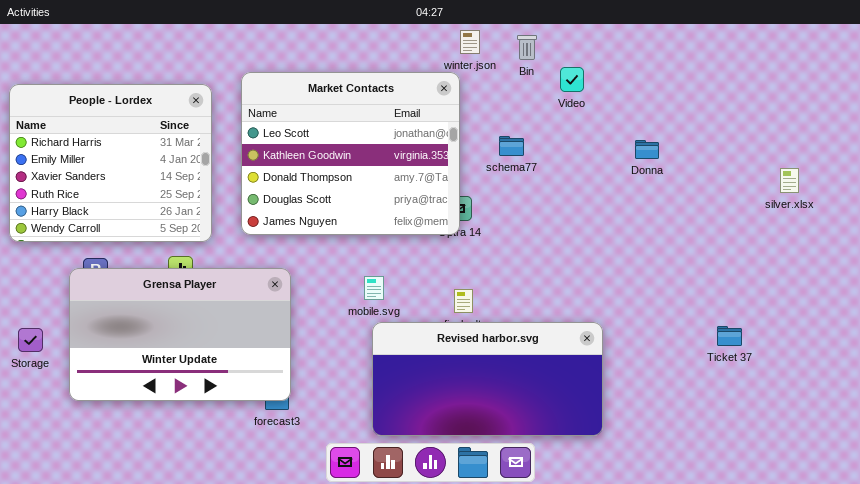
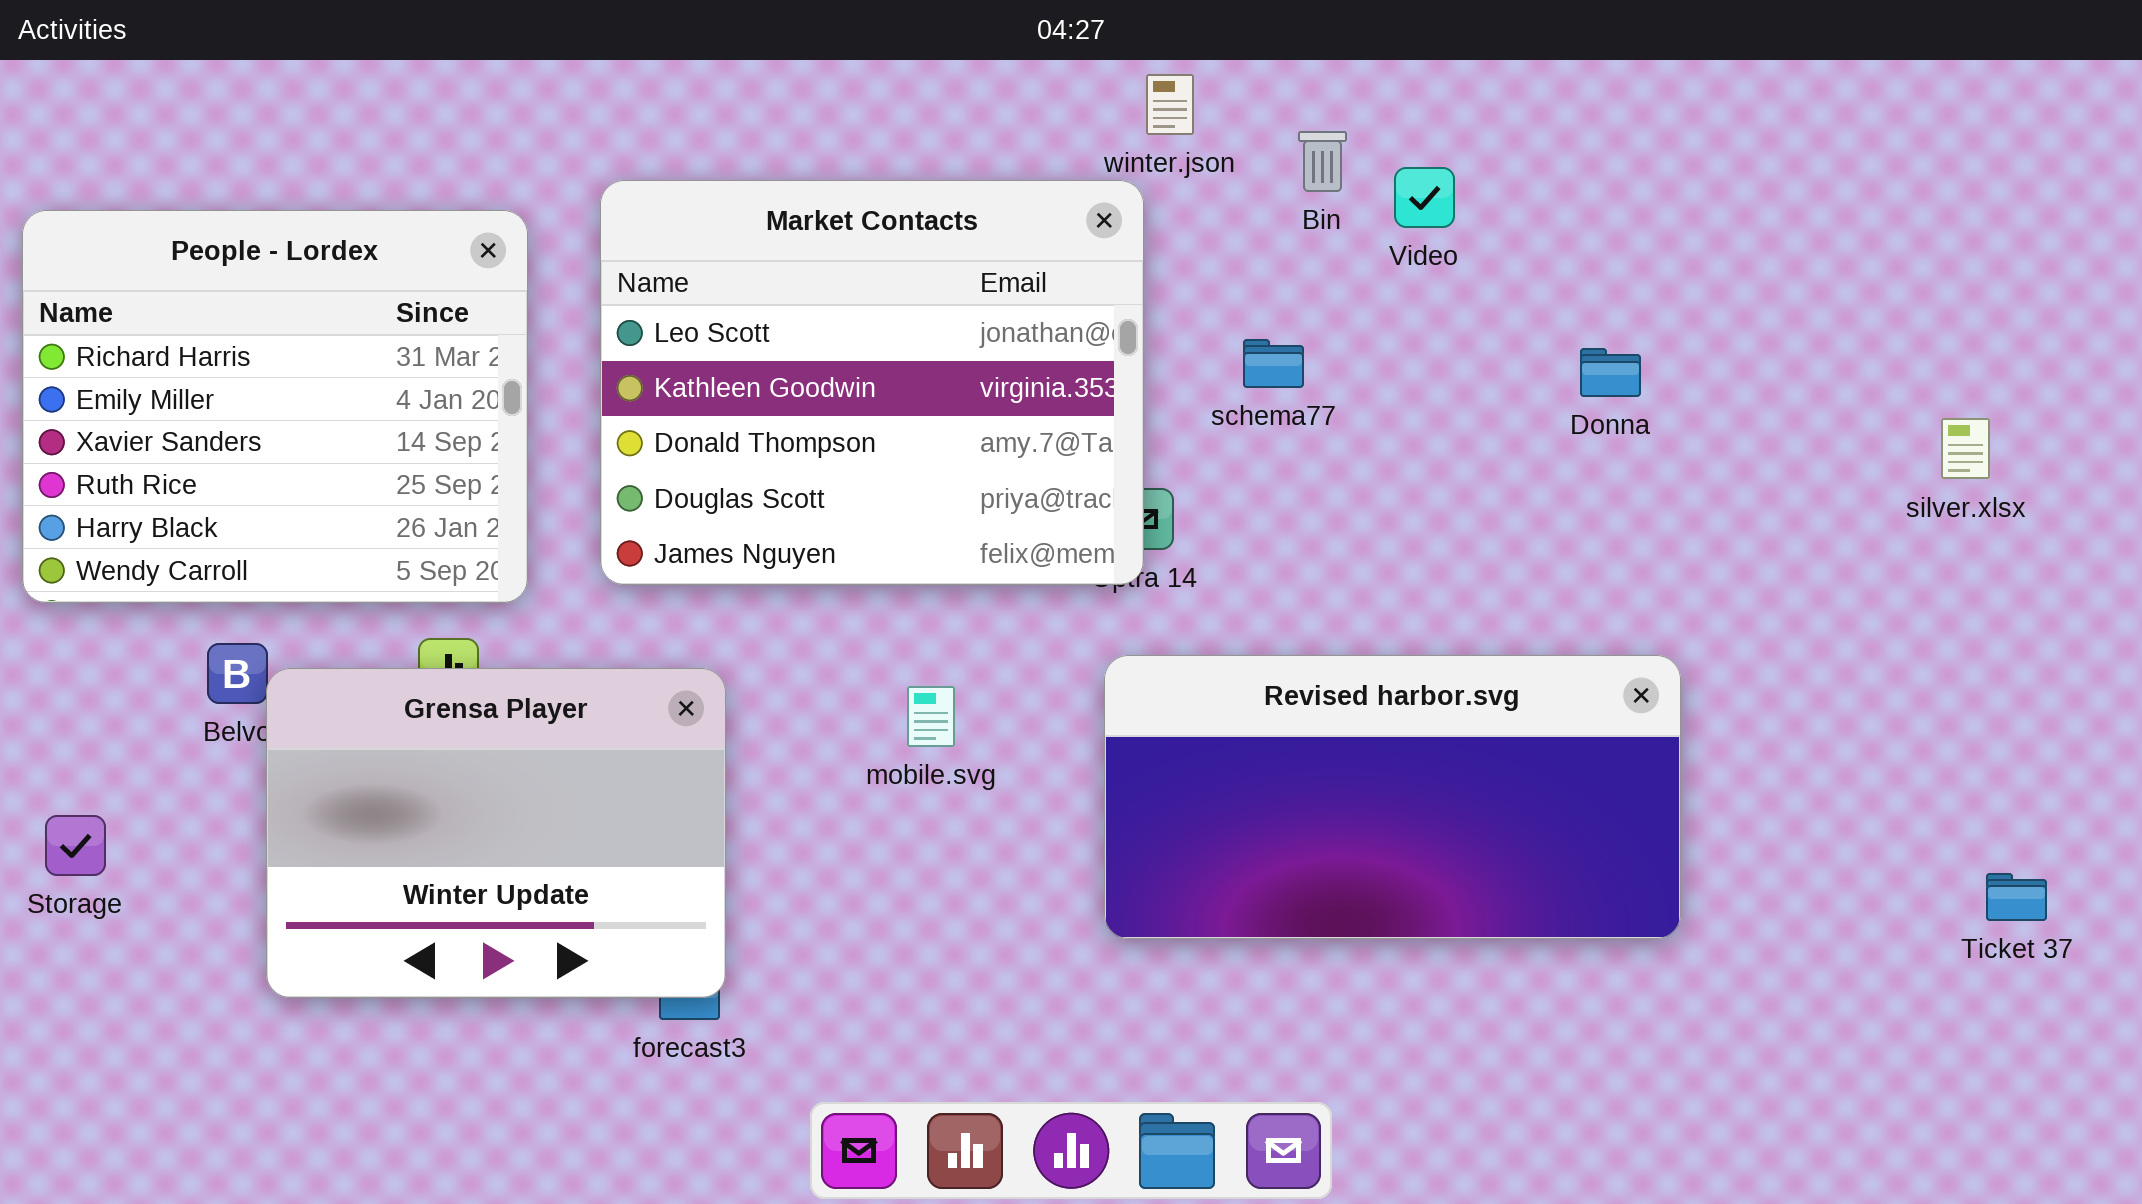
Bin: [517,35,537,60] -> [1298,131,1347,192], moved
Grensa Player: [69,268,291,401] -> [266,668,726,998], resized
Revised harbor.svg: [372,322,603,436] -> [1104,655,1681,939], moved
Ticket 37: [717,326,742,346] -> [1986,873,2047,921], moved

